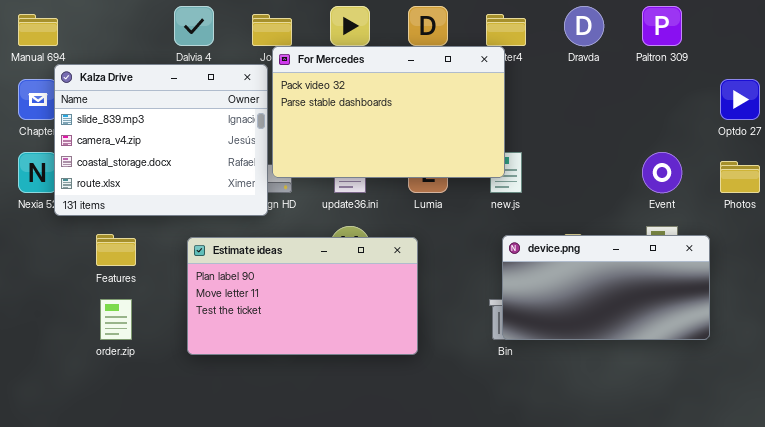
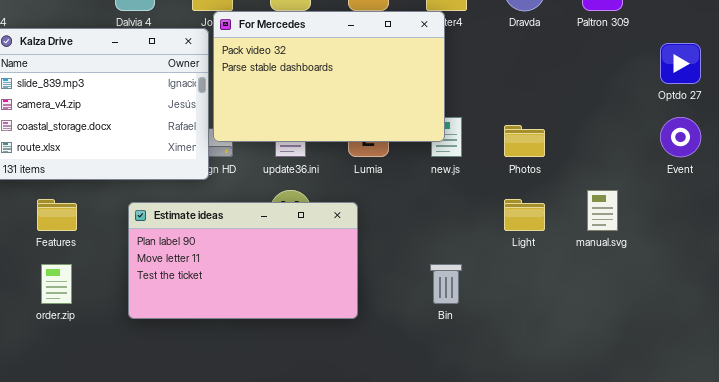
Event: [642,152,682,193] -> [660,117,701,157], moved
Photos: [720,161,760,193] -> [504,125,545,157], moved
device.png: [502,235,710,340] -> none, closed

